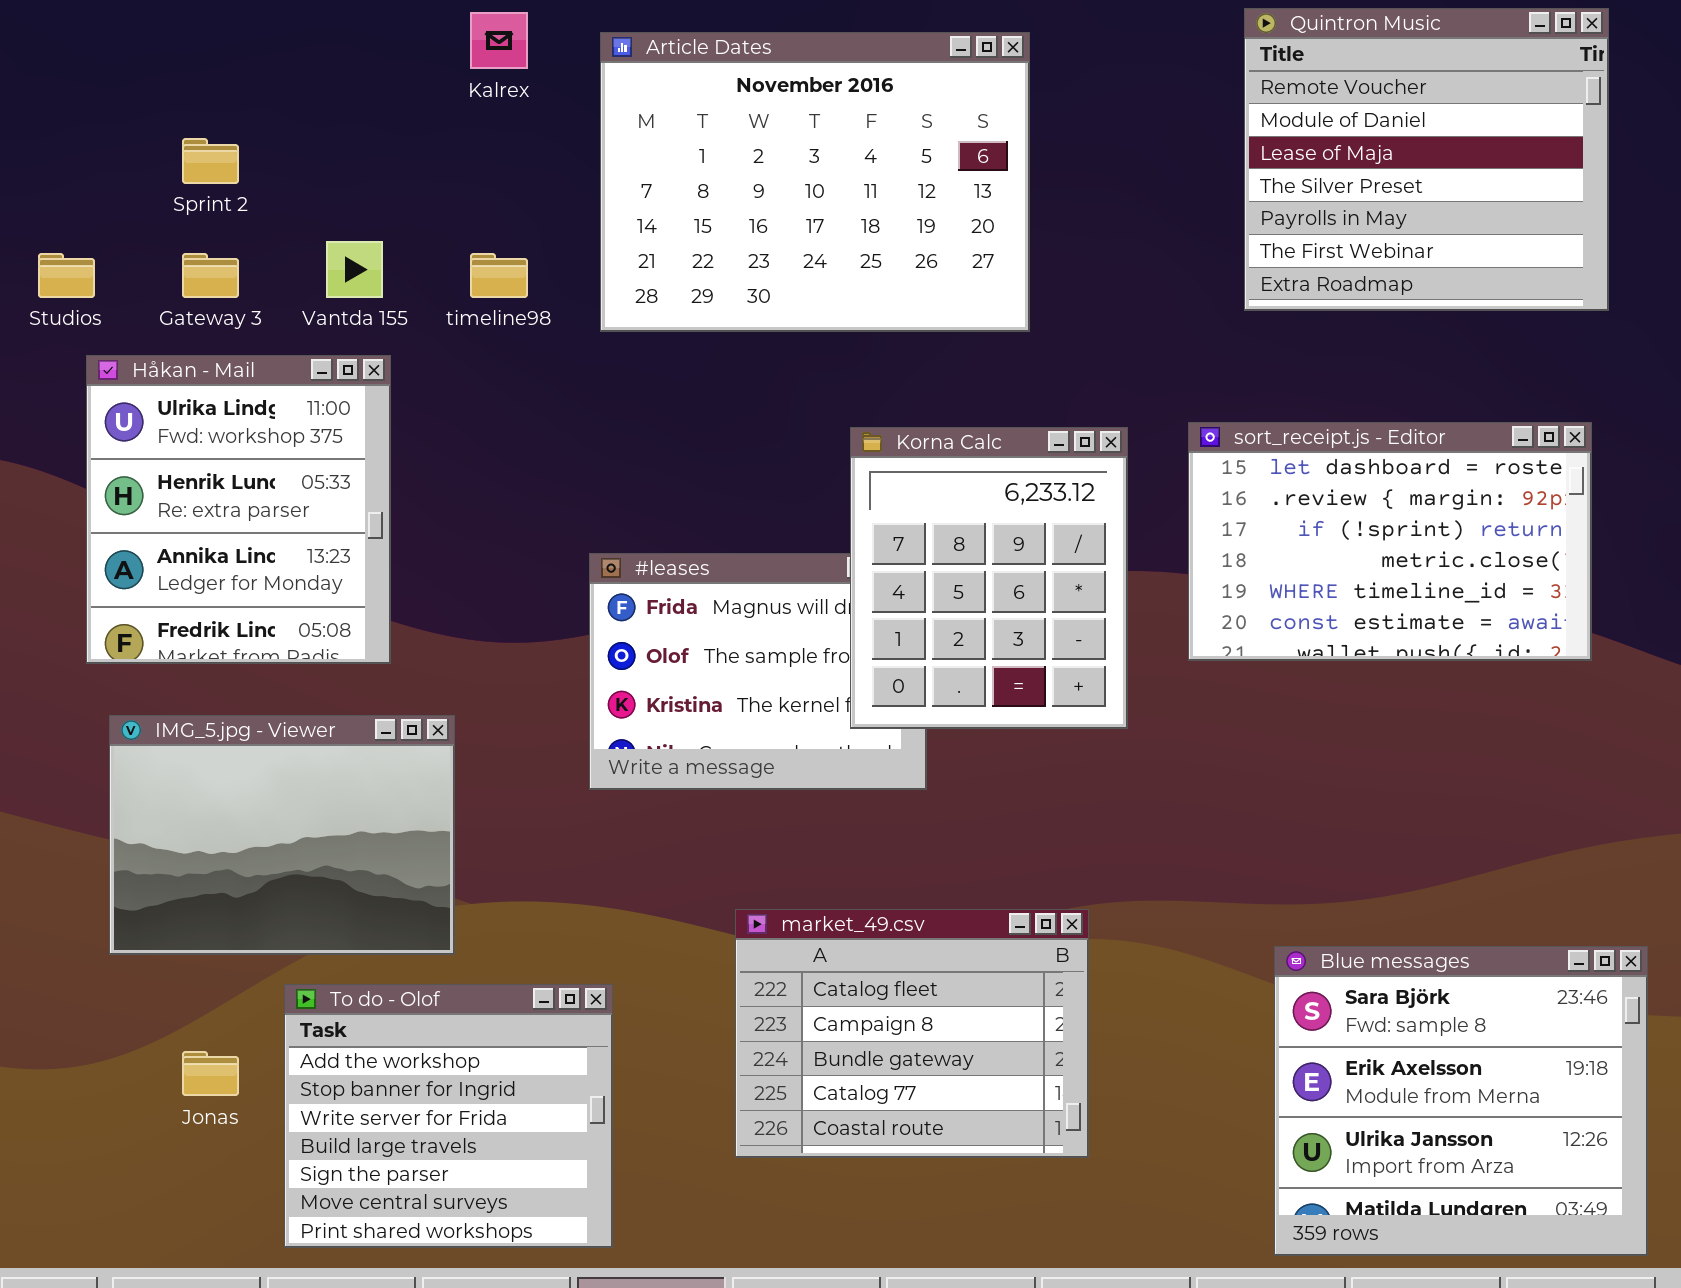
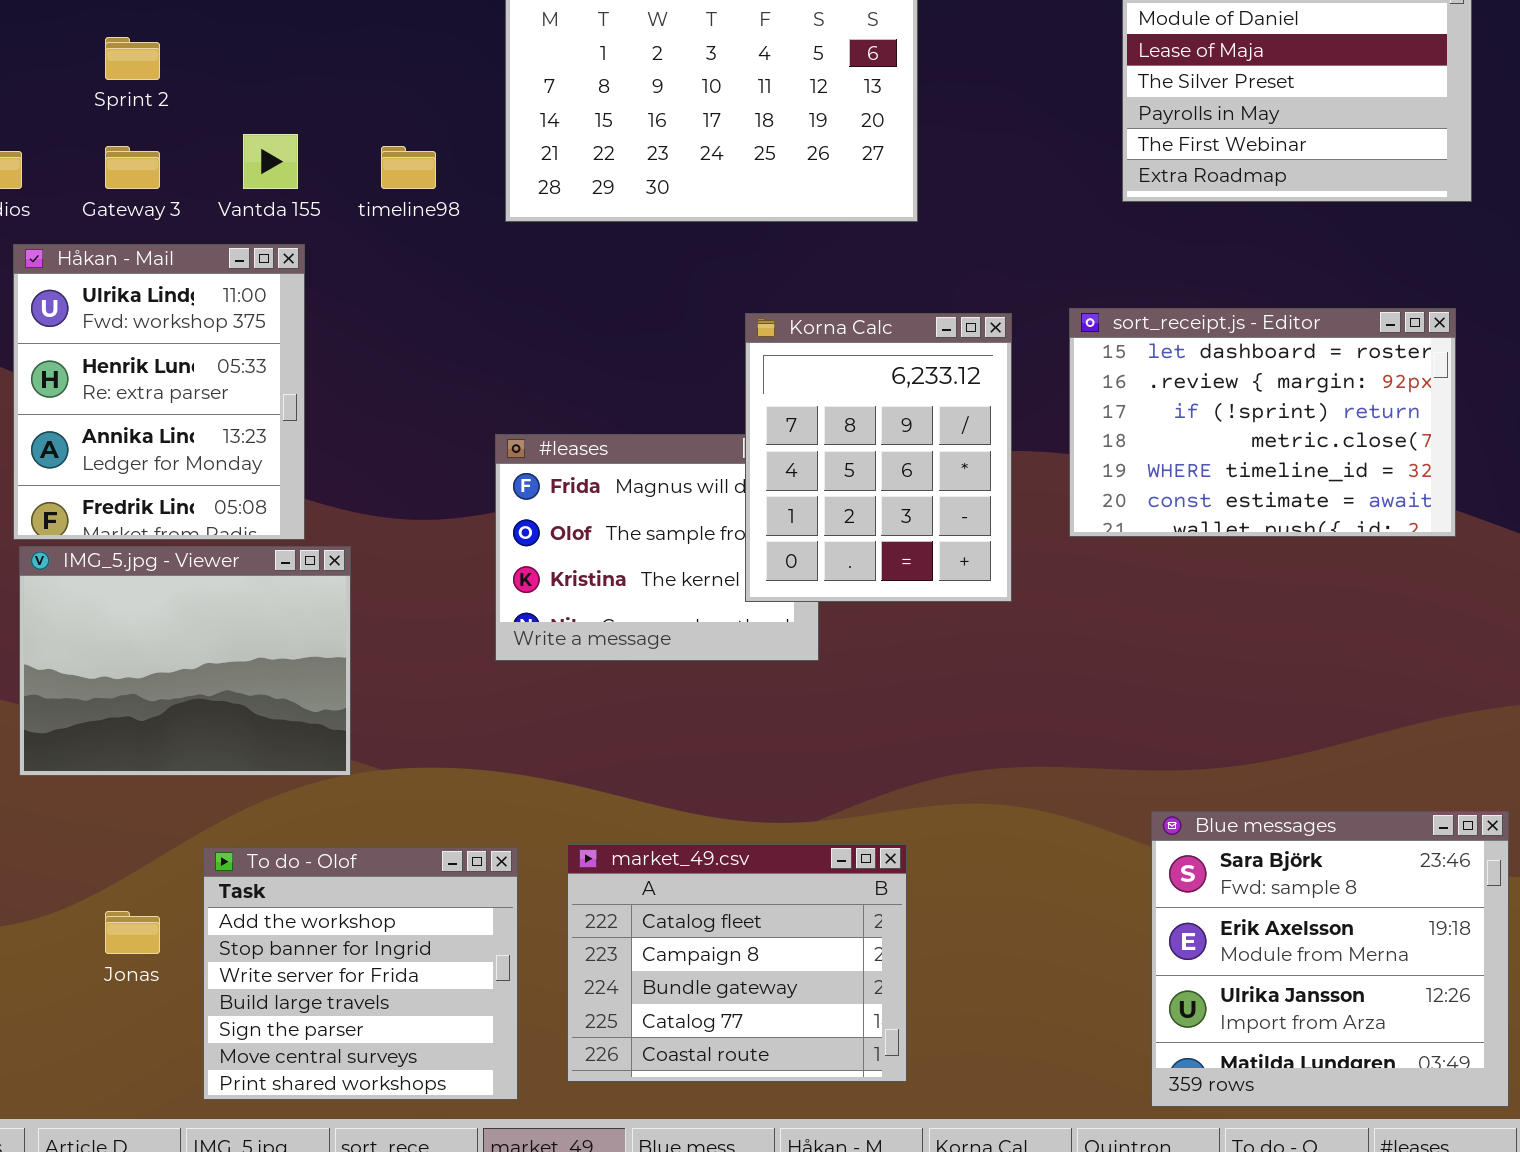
IMG_5.jpg - Viewer: [109,715,455,955] -> [19,546,351,776], moved
market_49.csv: [735,909,1089,1158] -> [567,844,907,1082], moved

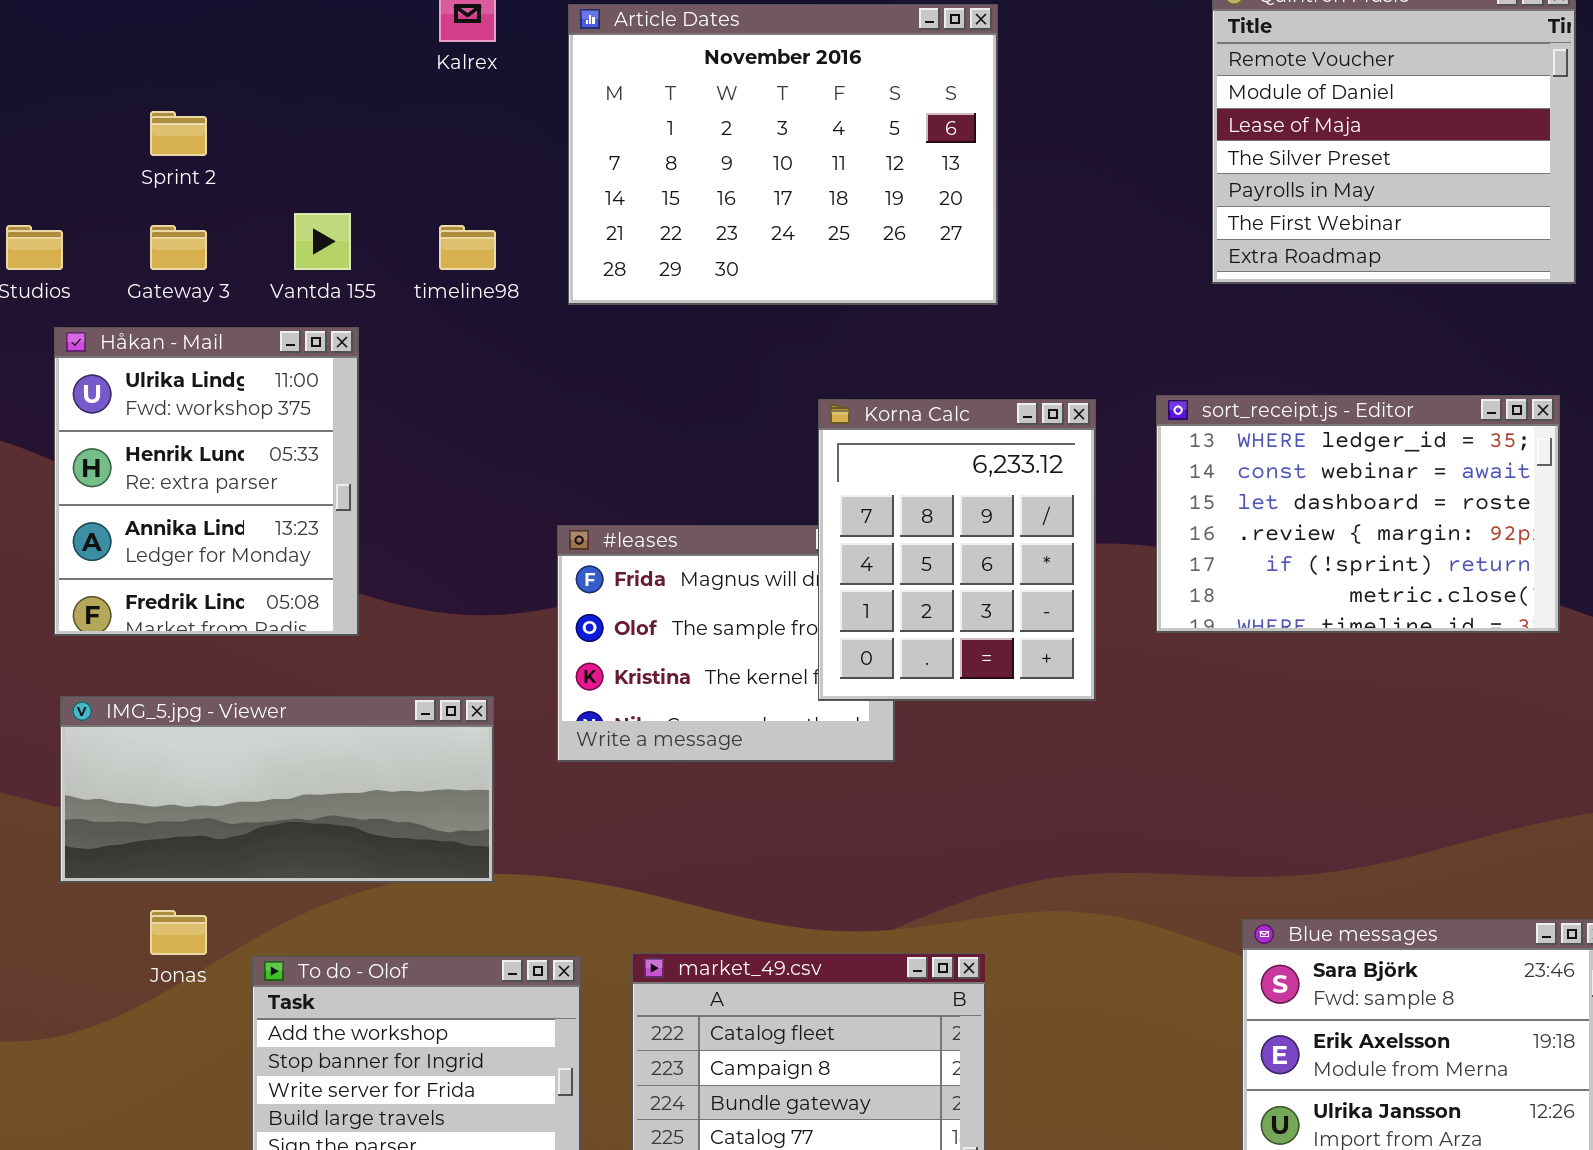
sort_receipt.js - Editor: [1069,308,1456,537] -> [1156,395,1560,633], scrolled up 2 rows
IMG_5.jpg - Viewer: [19,546,351,776] -> [60,696,494,883], resized
Jonas: [105,911,160,954] -> [150,910,207,955], moved

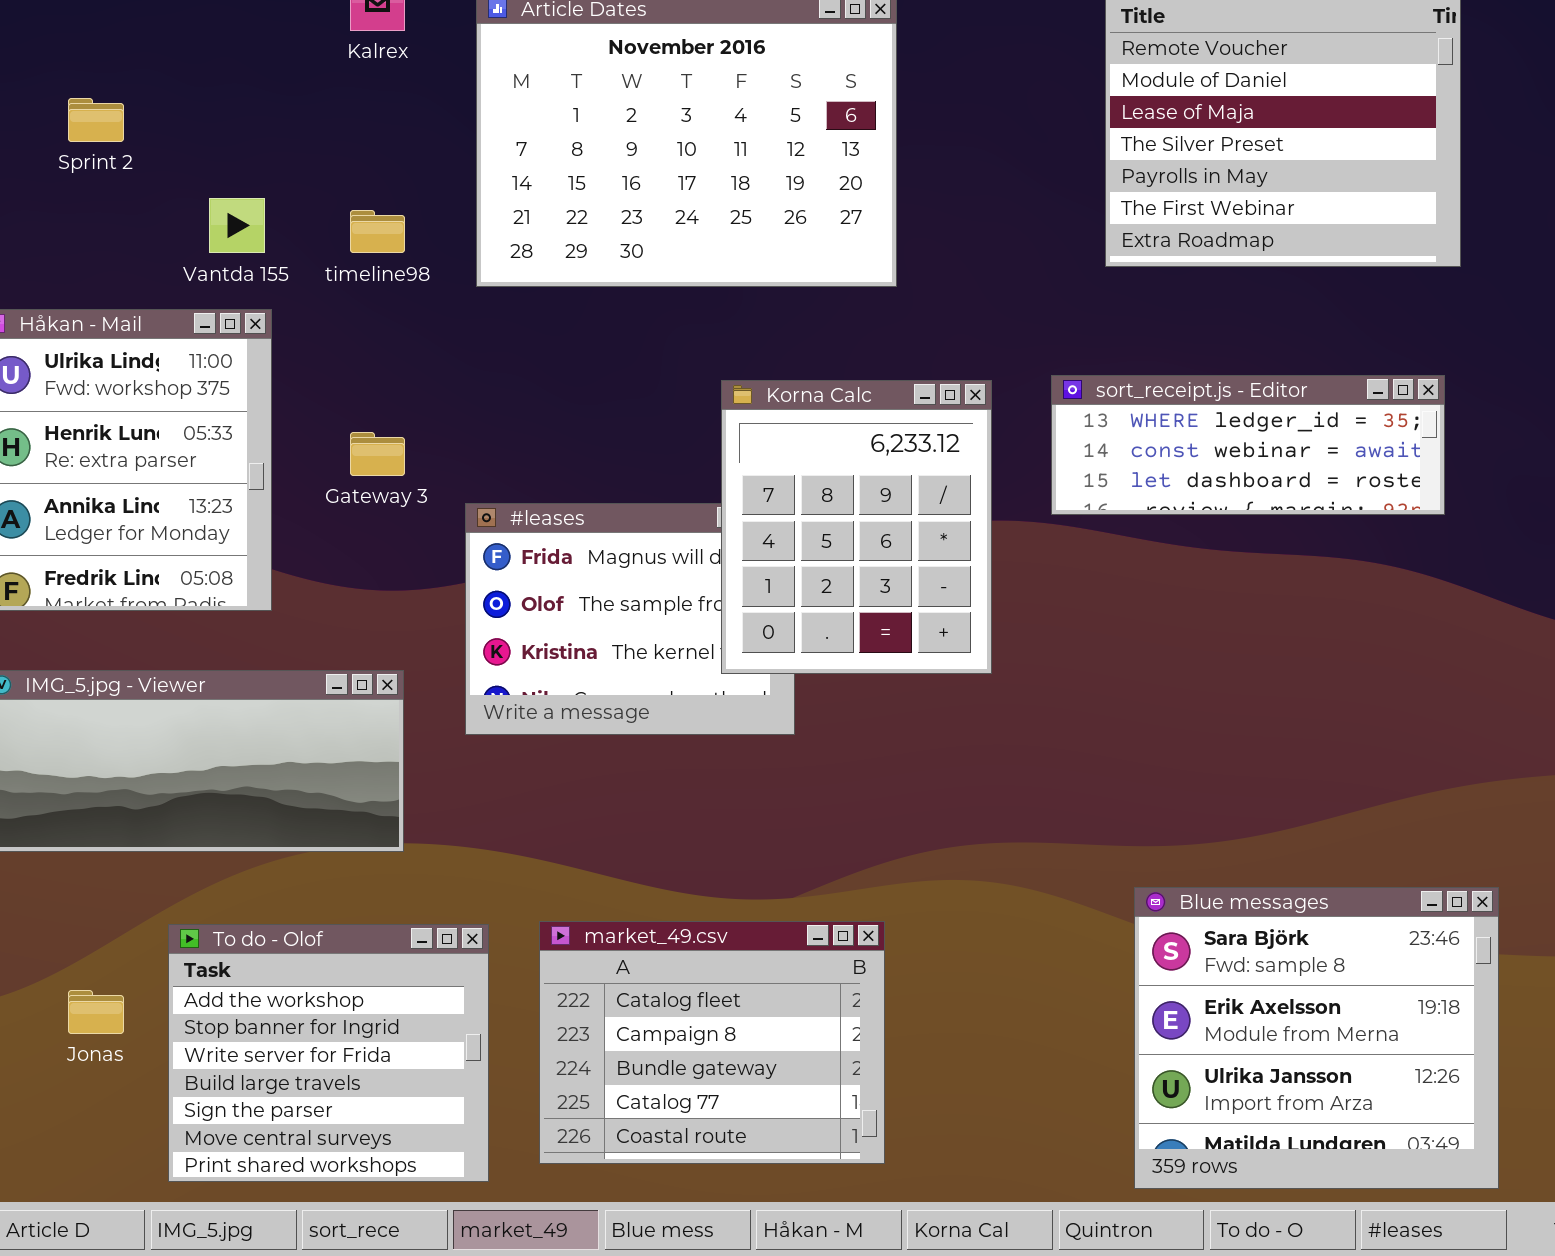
Gateway 3: [150,225,207,270] -> [350,432,405,476], moved
sort_receipt.js - Editor: [1156,395,1560,633] -> [1051,375,1445,515], resized
Jonas: [150,910,207,955] -> [68,990,124,1034], moved

